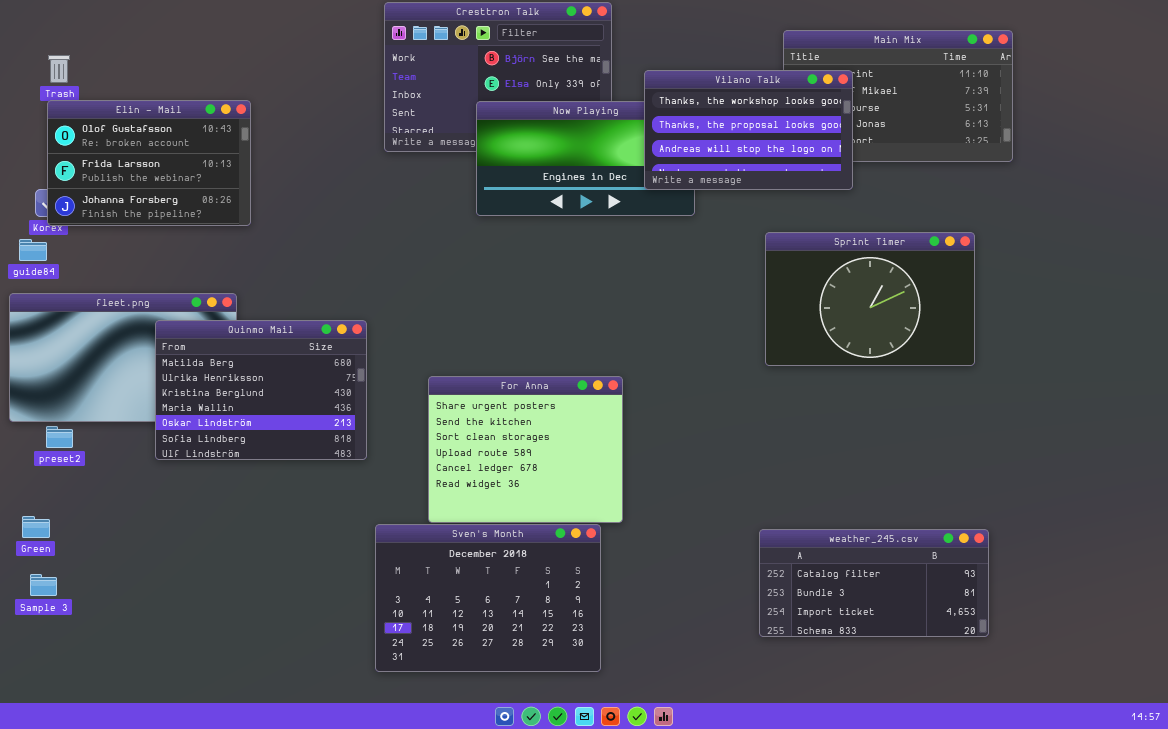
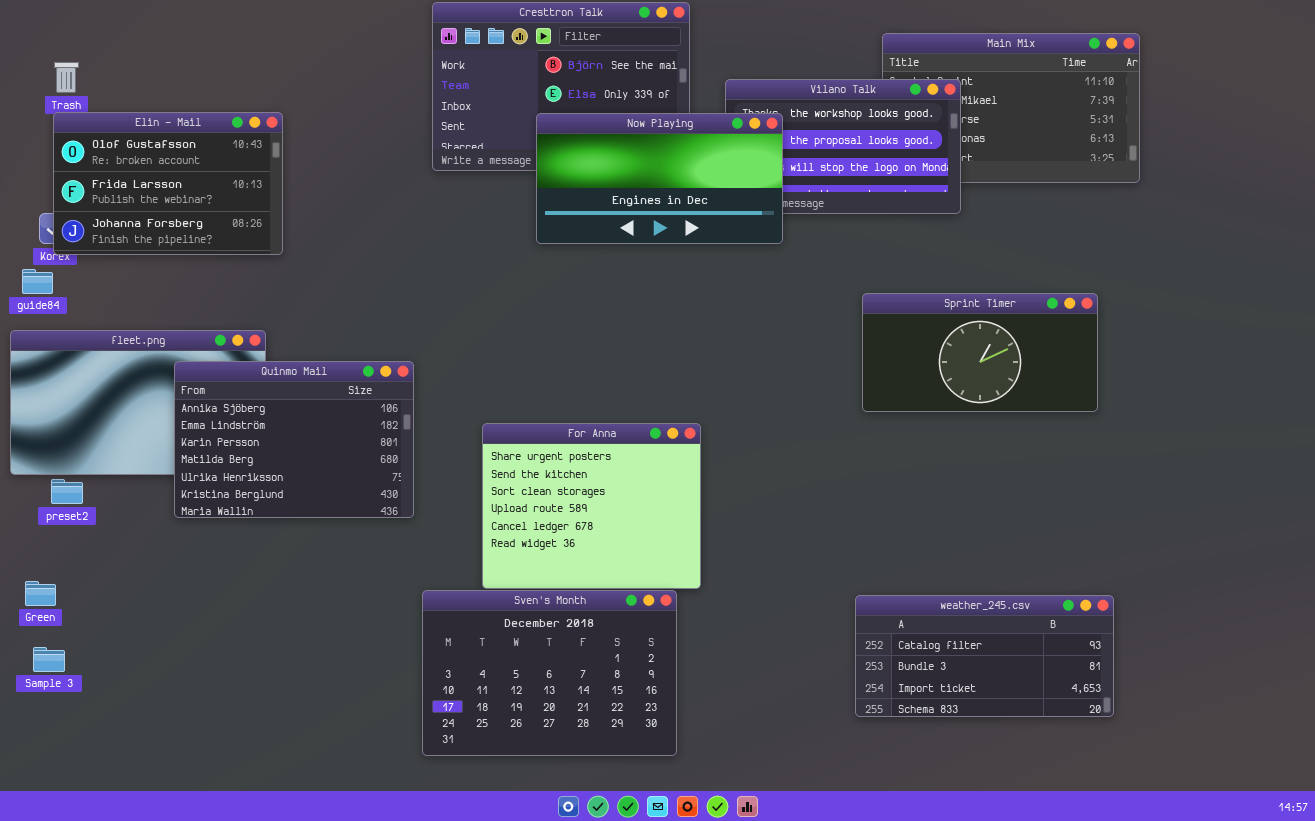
Now Playing: [476,101,695,216] -> [536,113,783,244], raised
Sprint Timer: [765,232,975,366] -> [862,293,1098,412], resized
Quinmo Mail: [155,320,367,460] -> [174,361,414,518], scrolled up 3 rows

